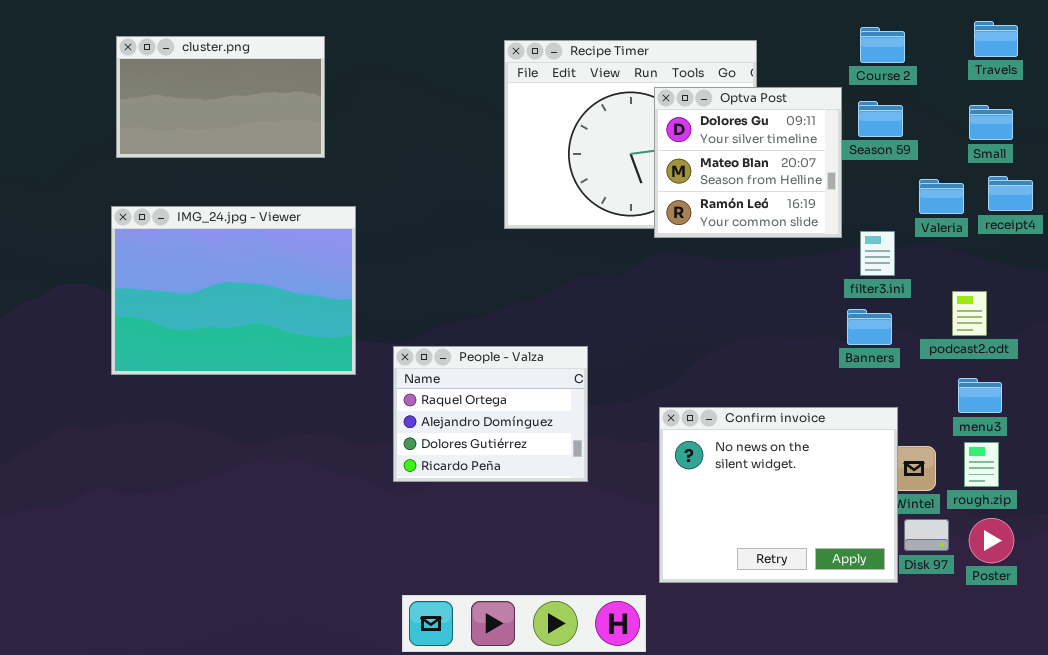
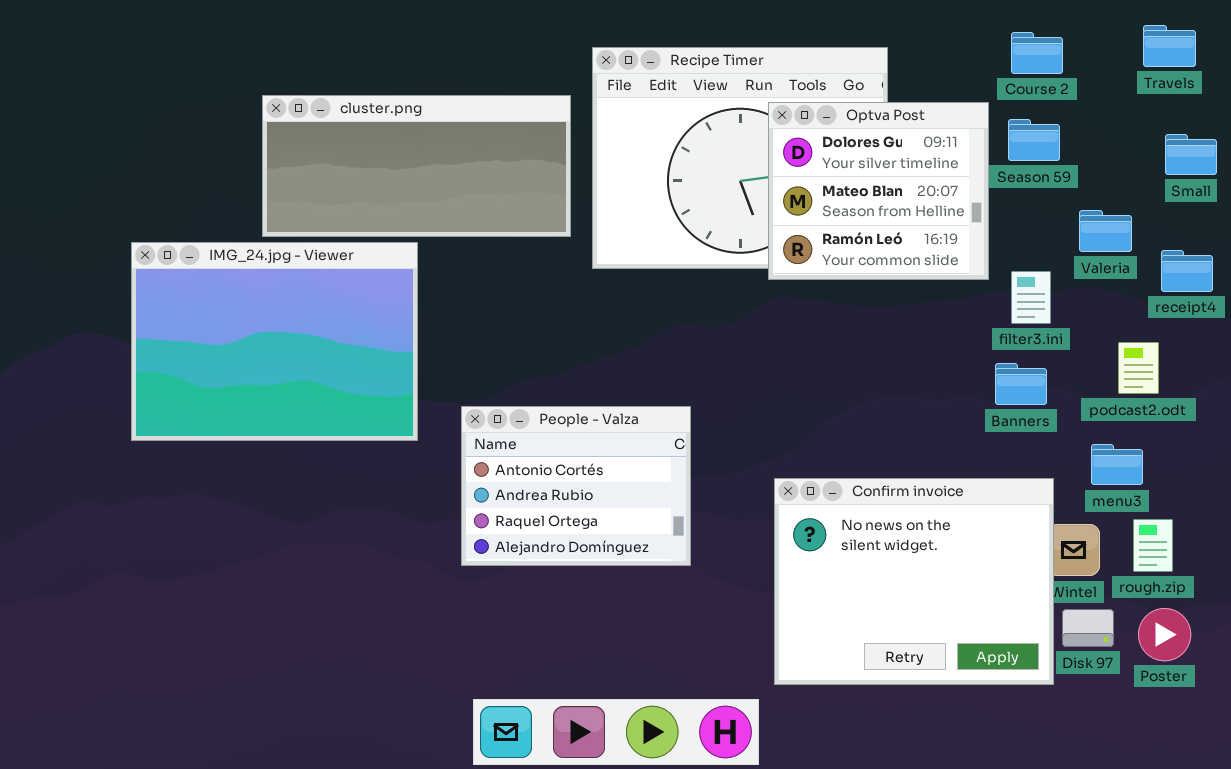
cluster.png: [116,36,325,158] -> [262,95,571,237], moved, resized
Small: [969,105,1013,140] -> [1165,134,1217,175], moved
receipt4: [988,176,1033,211] -> [1161,250,1213,292], moved
People - Valza: [393,346,588,482] -> [461,406,691,566], scrolled up 2 rows
menu3: [958,378,1002,413] -> [1091,444,1143,485], moved

